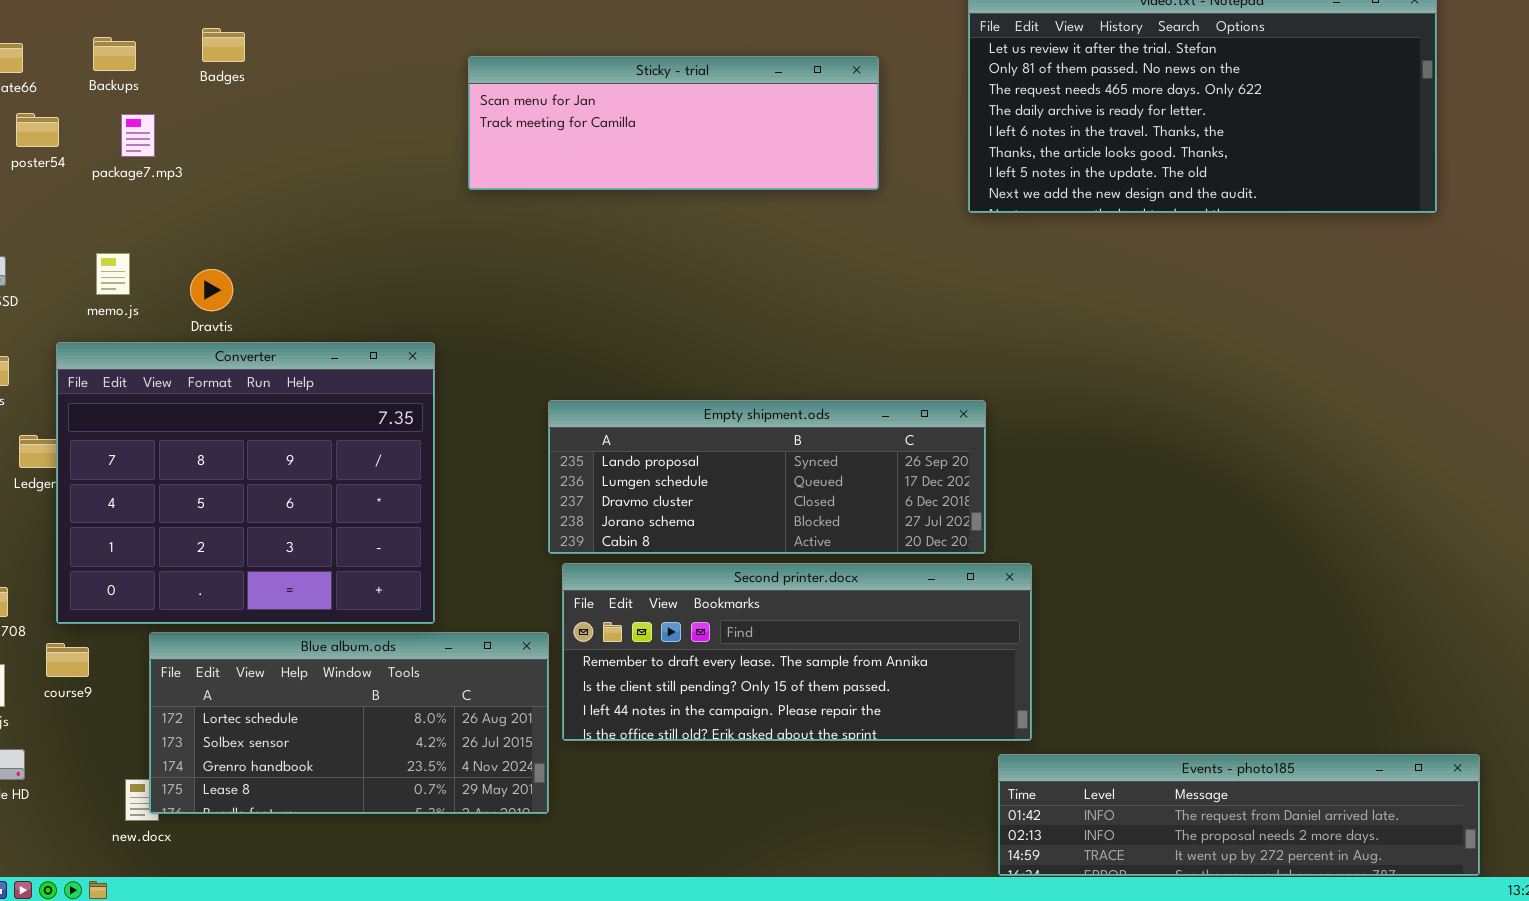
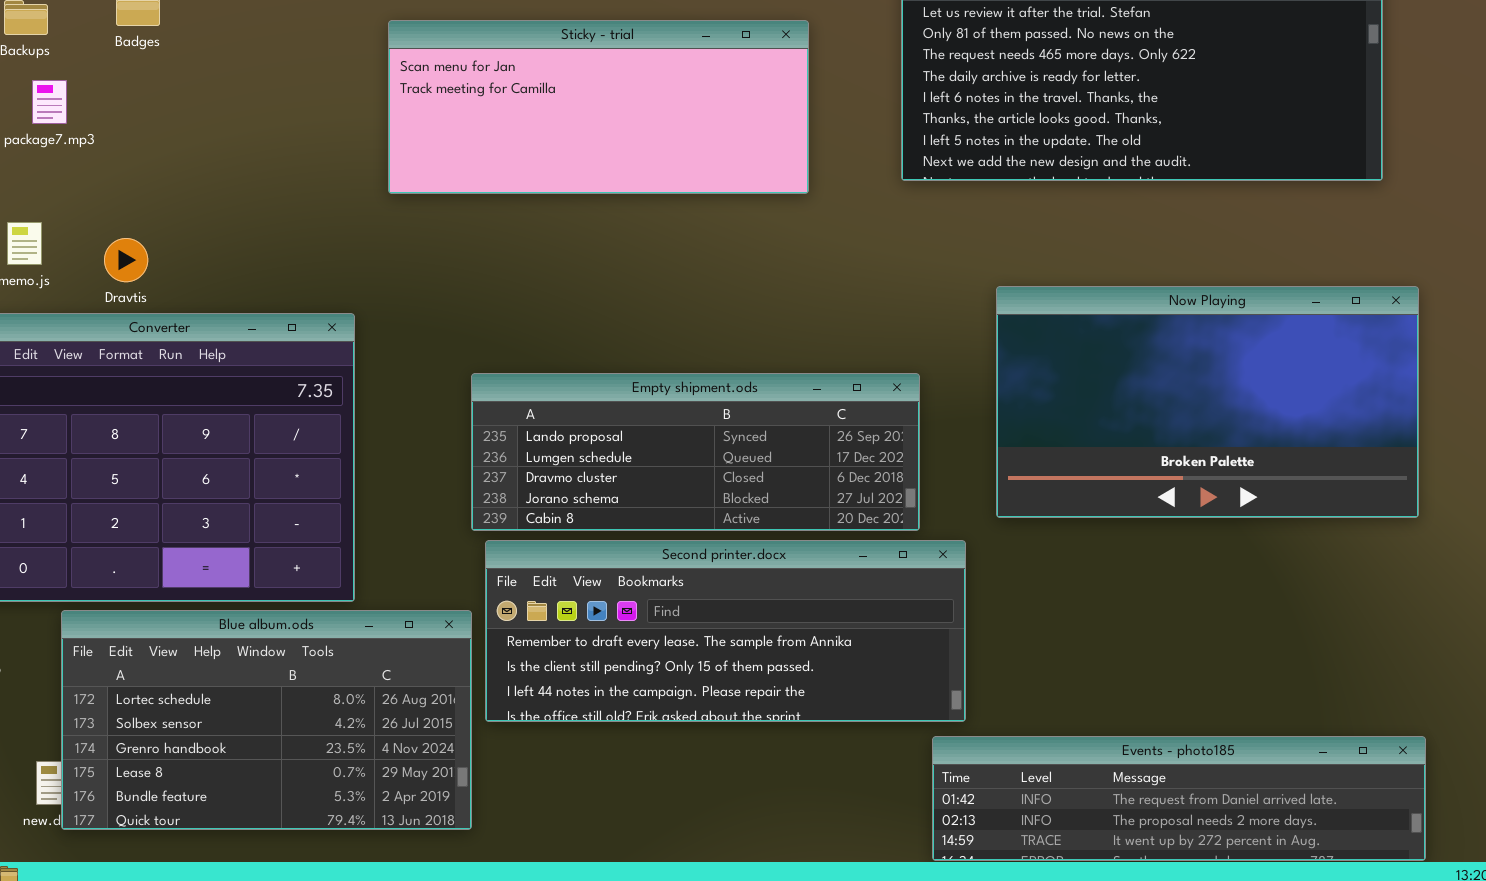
Sticky - trial: [468,56,879,190] -> [388,20,809,194], resized
Now Playing: none -> [996,286,1419,518], opened
Blue album.ods: [149,632,549,814] -> [61,610,472,830], resized

